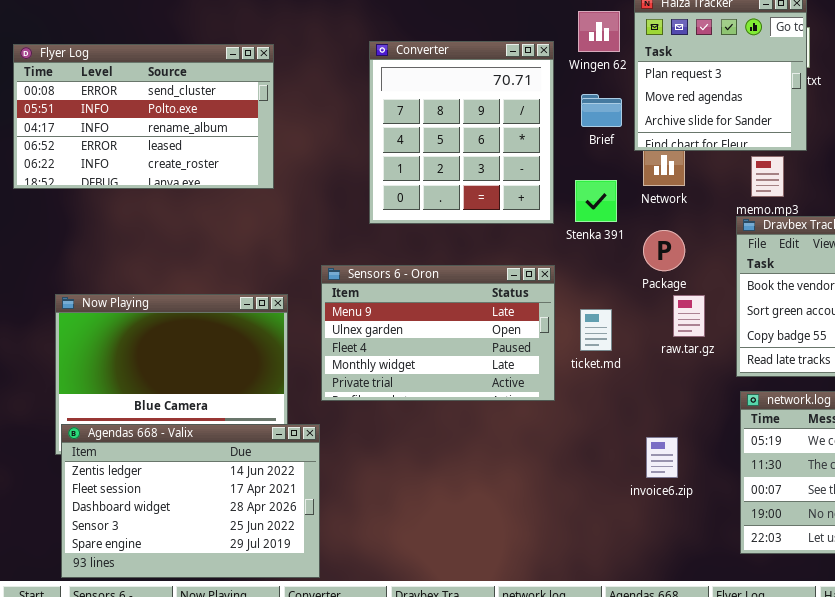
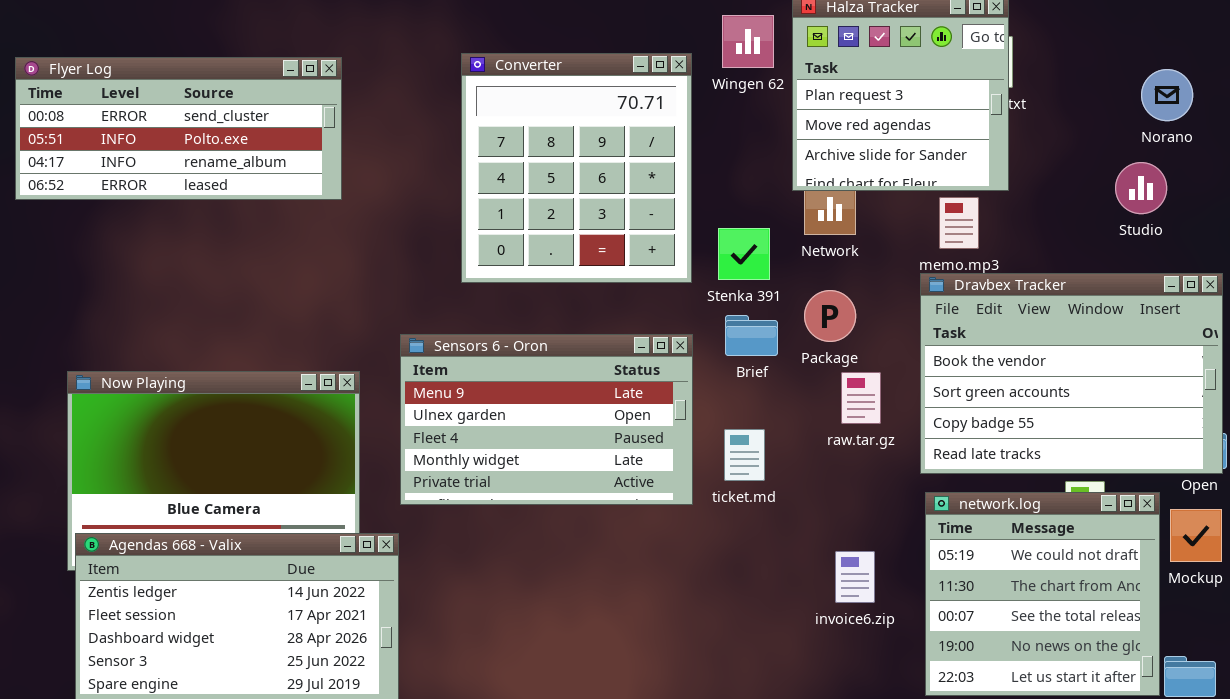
Flyer Log: [13,44,274,189] -> [15,57,342,200], resized
Brief: [581,94,622,127] -> [725,315,778,356], moved
ticket.md: [580,309,612,351] -> [724,429,765,481], moved
invoice6.zip: [646,437,678,478] -> [835,551,875,603], moved

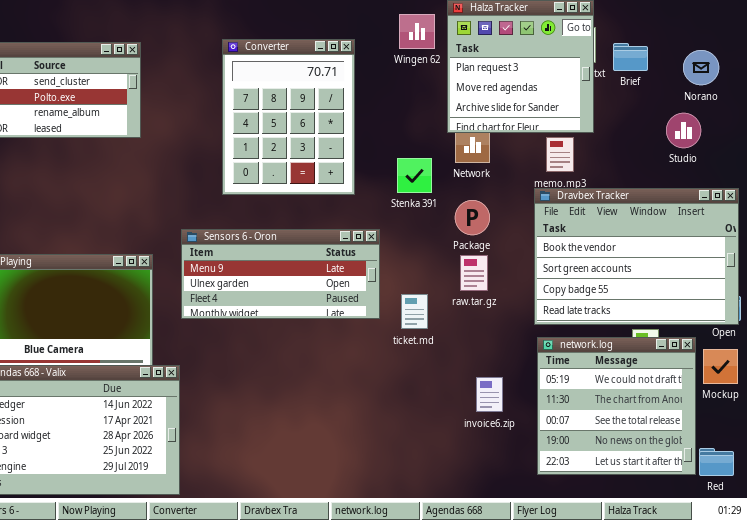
Converter: [461,53,692,283] -> [222,39,355,195], resized
Brief: [725,315,778,356] -> [613,43,648,71], moved
Sensors 6 - Oron: [400,334,693,505] -> [181,229,380,319], resized
raw.tar.gz: [841,372,881,424] -> [460,255,488,291], moved

